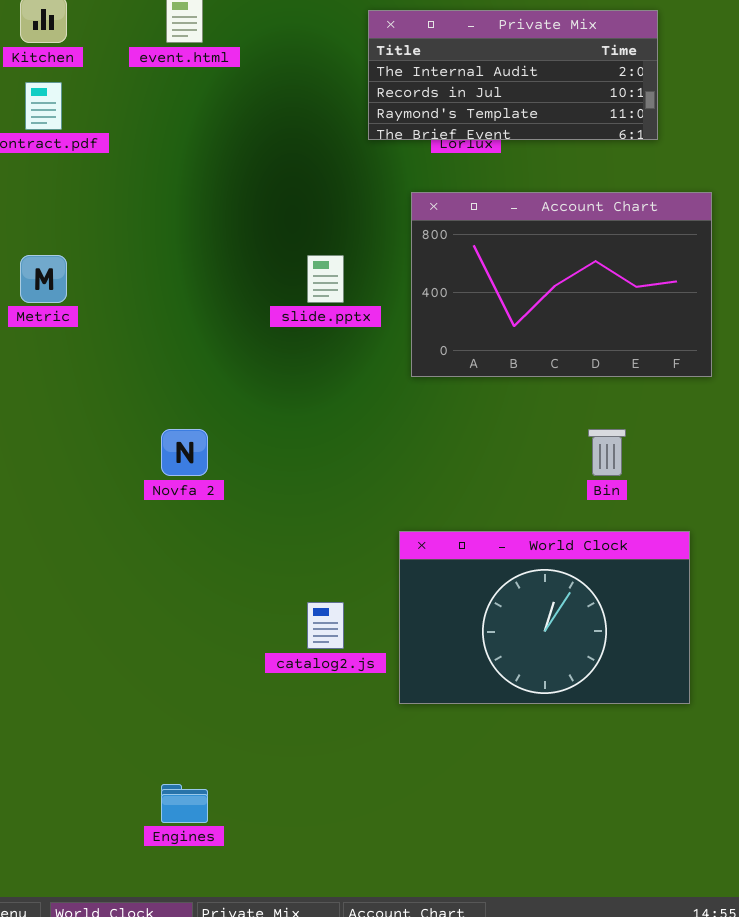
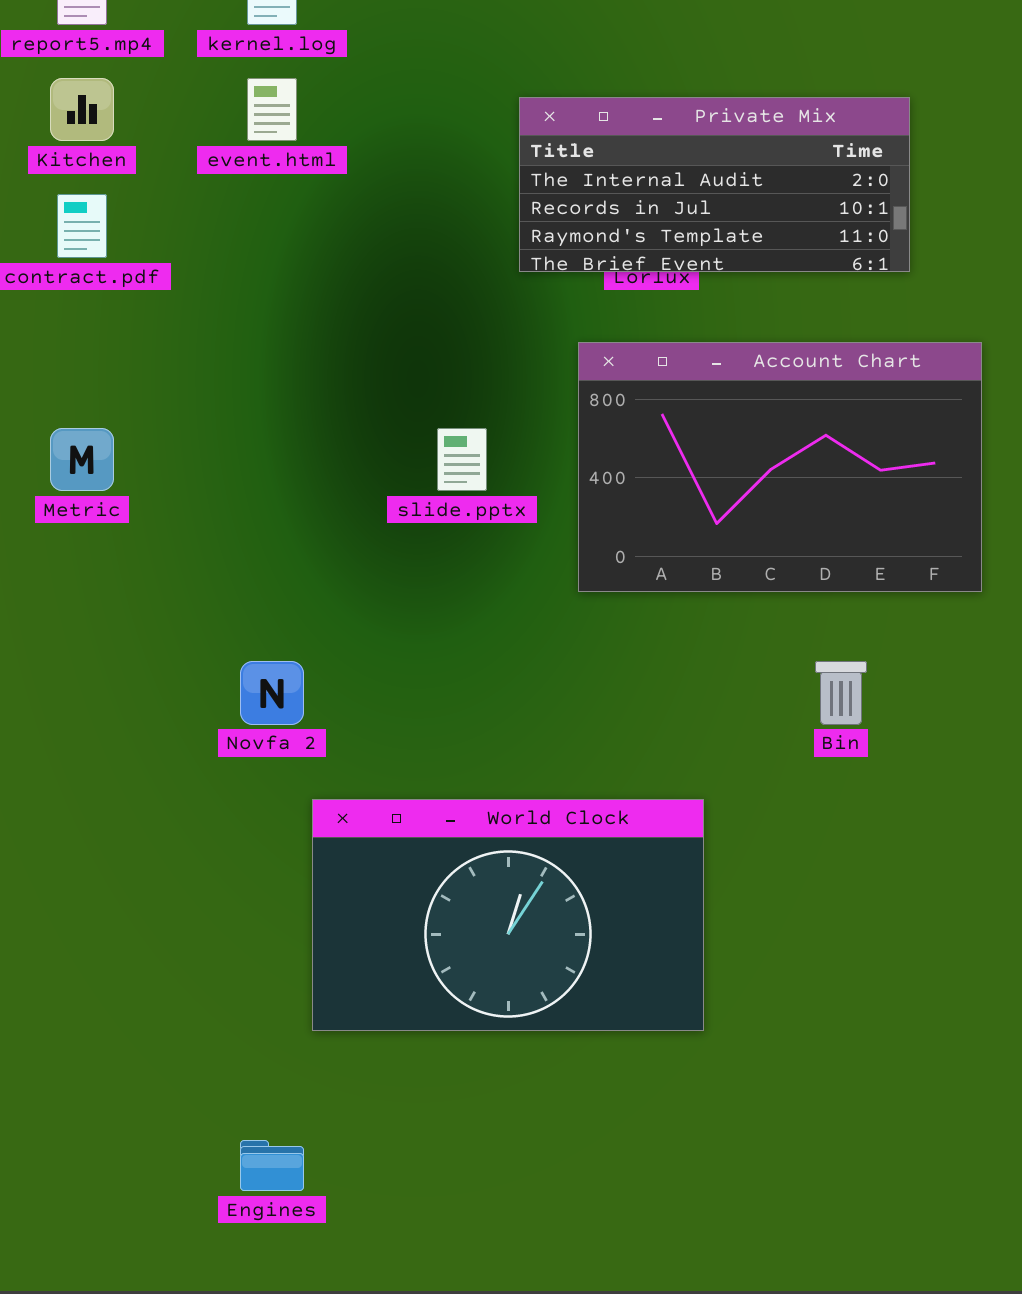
World Clock: [399,531,690,704] -> [312,799,704,1031], moved

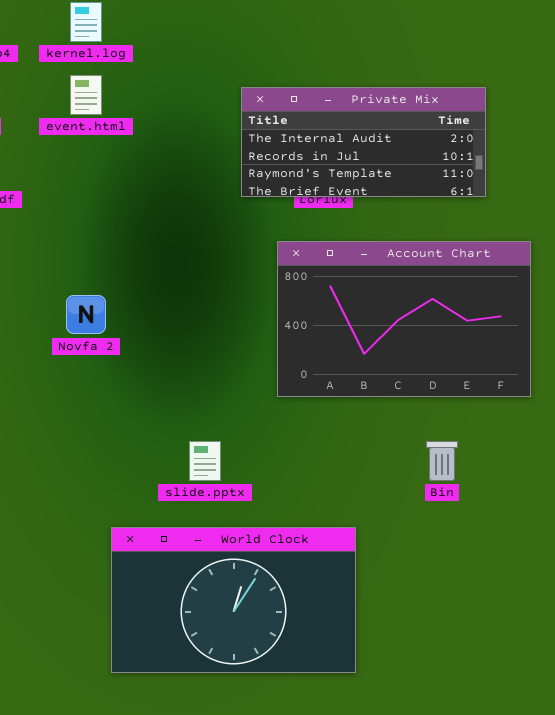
slide.pptx: [437,428,487,491] -> [189,441,221,481], moved
Novfa 2: [240,661,304,725] -> [66,295,106,334], moved

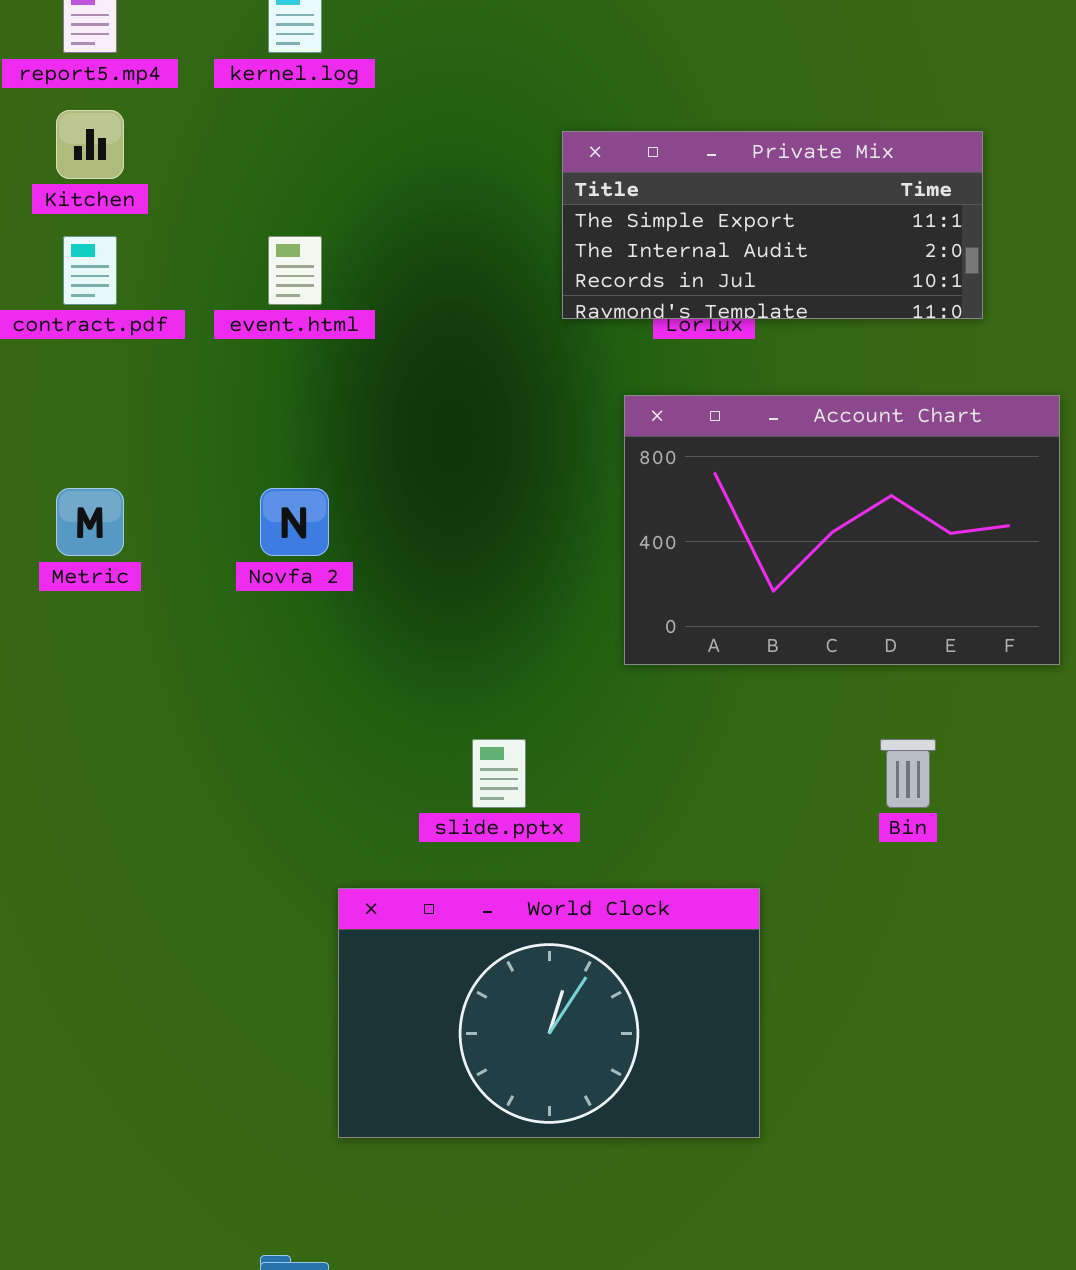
event.html: [70,75,102,115] -> [268,236,322,305], moved
Private Mix: [241,87,486,197] -> [562,131,983,319], scrolled up 1 row

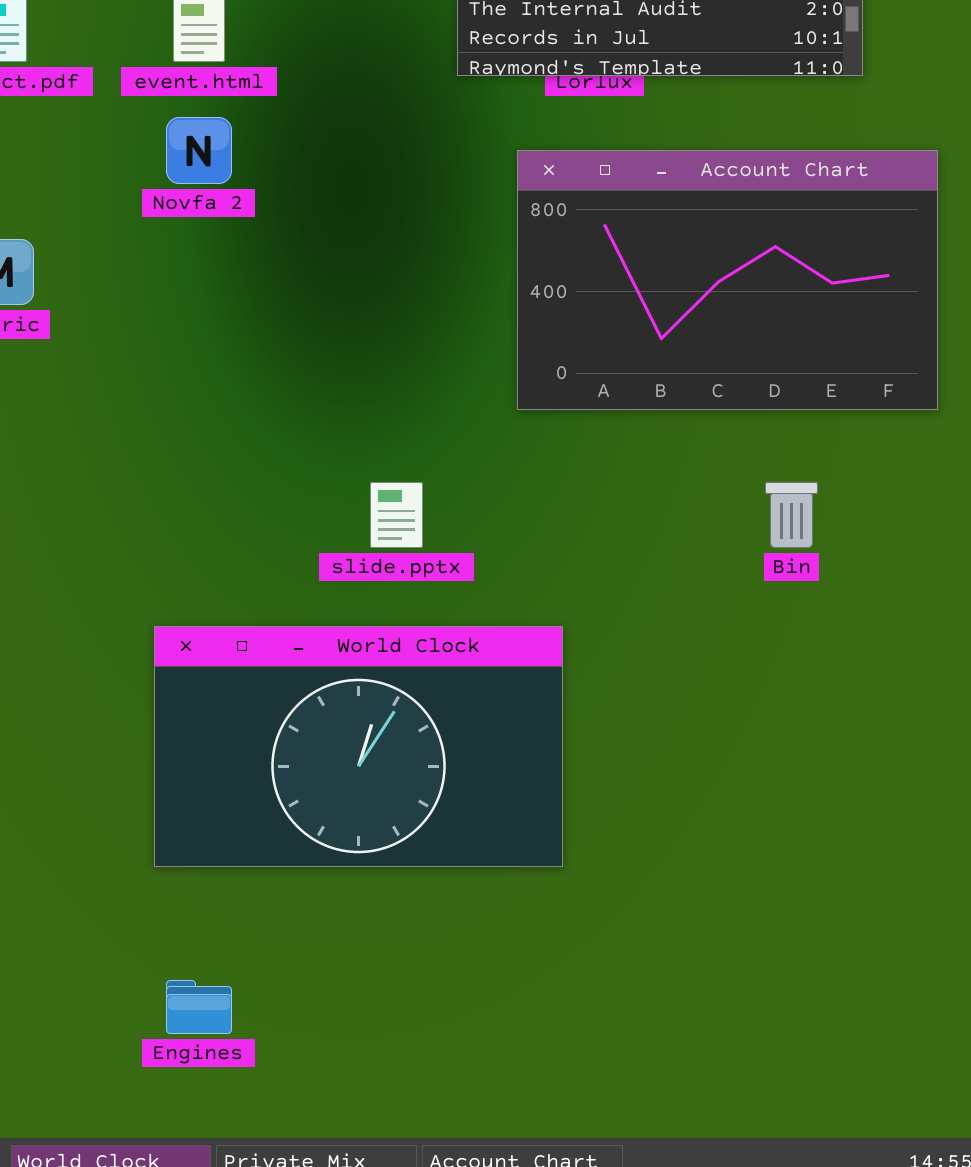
Novfa 2: [260,488,329,556] -> [166,117,232,184], moved
World Clock: [338,888,760,1138] -> [154,626,563,867], moved

